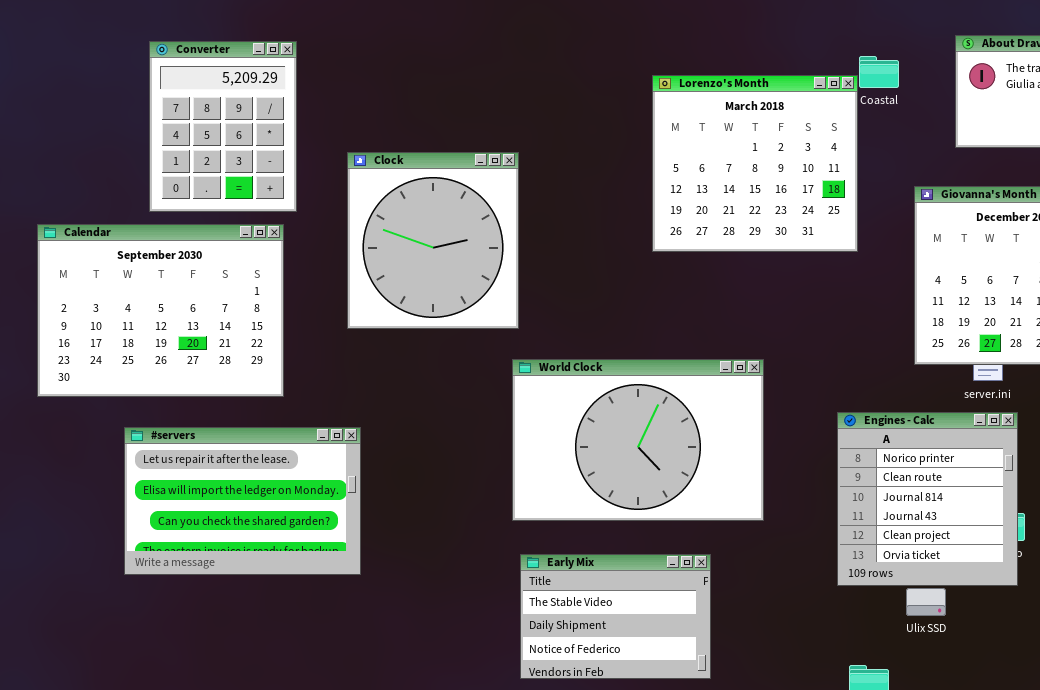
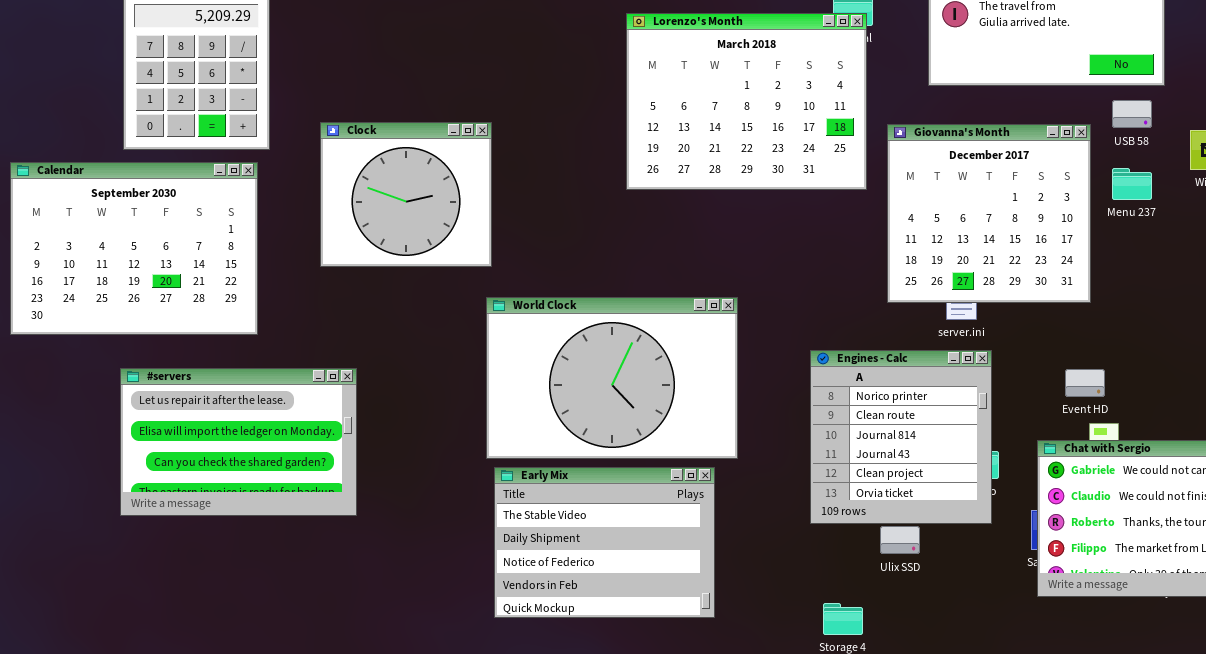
Lorenzo's Month: [652,75,858,252] -> [626,13,867,190], resized
Clock: [347,152,519,329] -> [320,122,492,267], resized
#servers: [124,427,361,575] -> [120,368,357,516], moved
Early Mix: [520,554,711,679] -> [494,467,715,618], resized

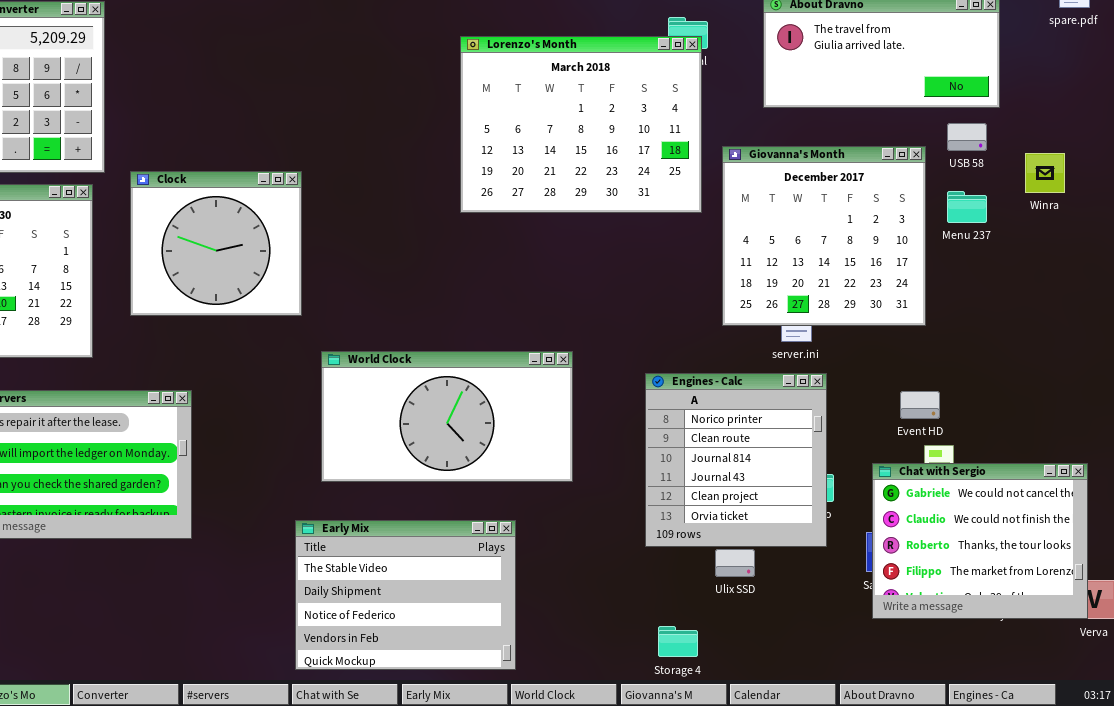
Clock: [320,122,492,267] -> [130,171,302,316], moved
World Clock: [486,297,738,459] -> [321,351,573,482], resized
Early Mix: [494,467,715,618] -> [295,520,516,670], moved

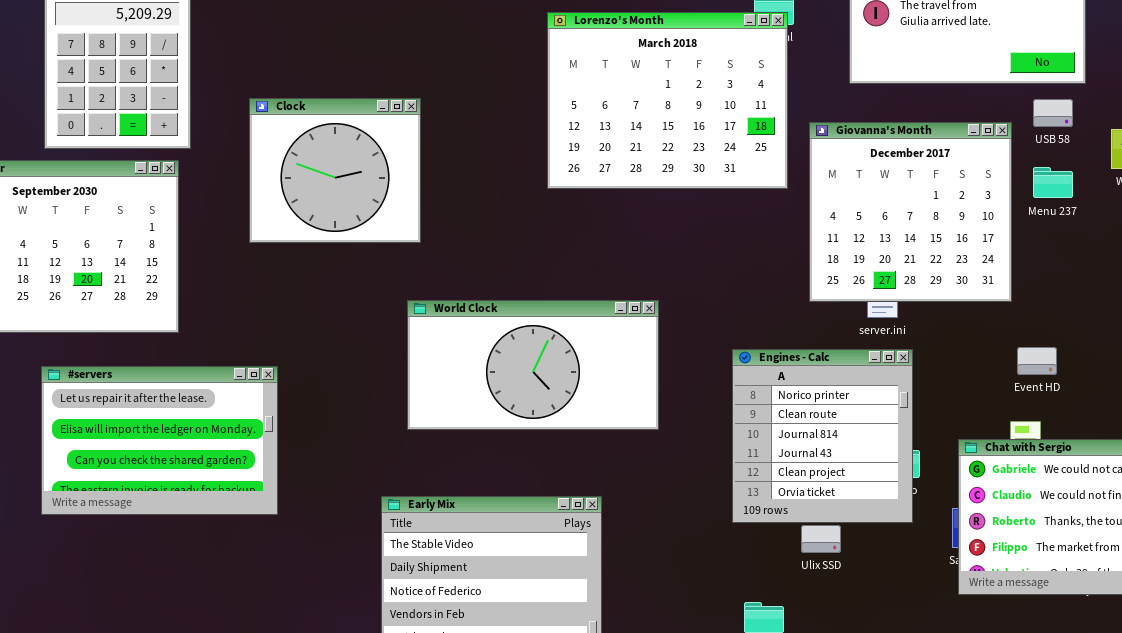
Clock: [130,171,302,316] -> [249,98,421,243], moved
World Clock: [321,351,573,482] -> [407,300,659,430], moved
Event HD: [900,391,940,419] -> [1017,347,1057,375], moved

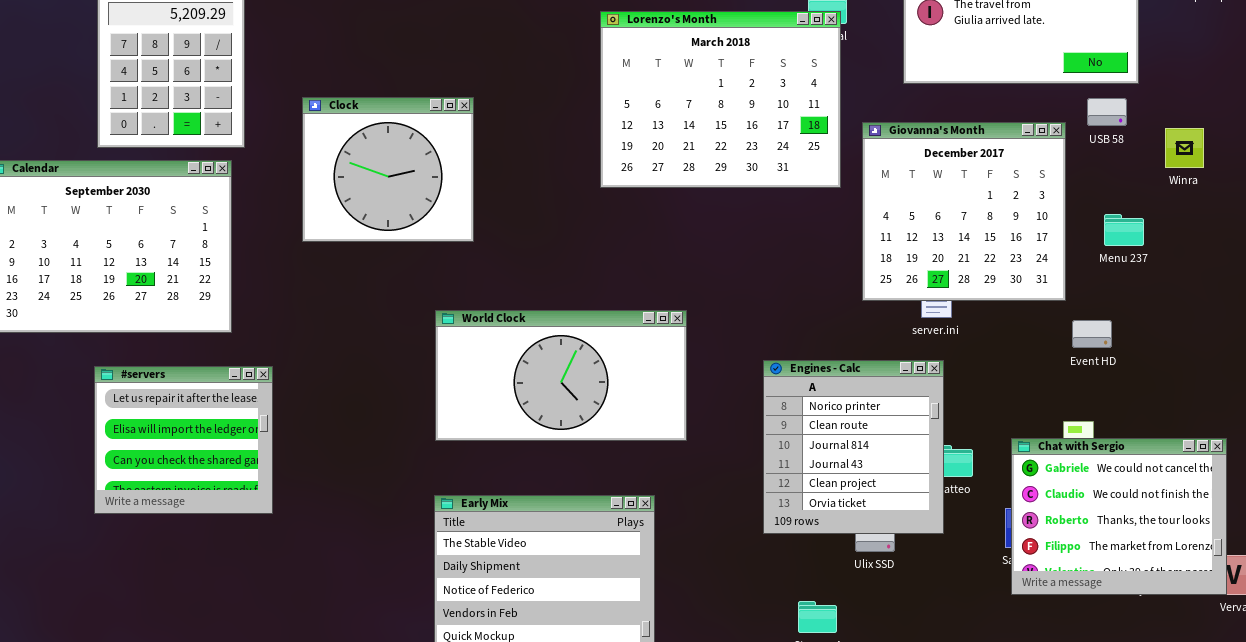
Menu 237: [1033,167,1073,198] -> [1104,214,1144,246], moved
World Clock: [407,300,659,430] -> [435,310,687,441], moved
Event HD: [1017,347,1057,375] -> [1072,320,1112,348], moved
Engines - Calc: [732,349,913,523] -> [763,360,944,534], moved
#servers: [41,366,278,515] -> [94,366,273,514], resized

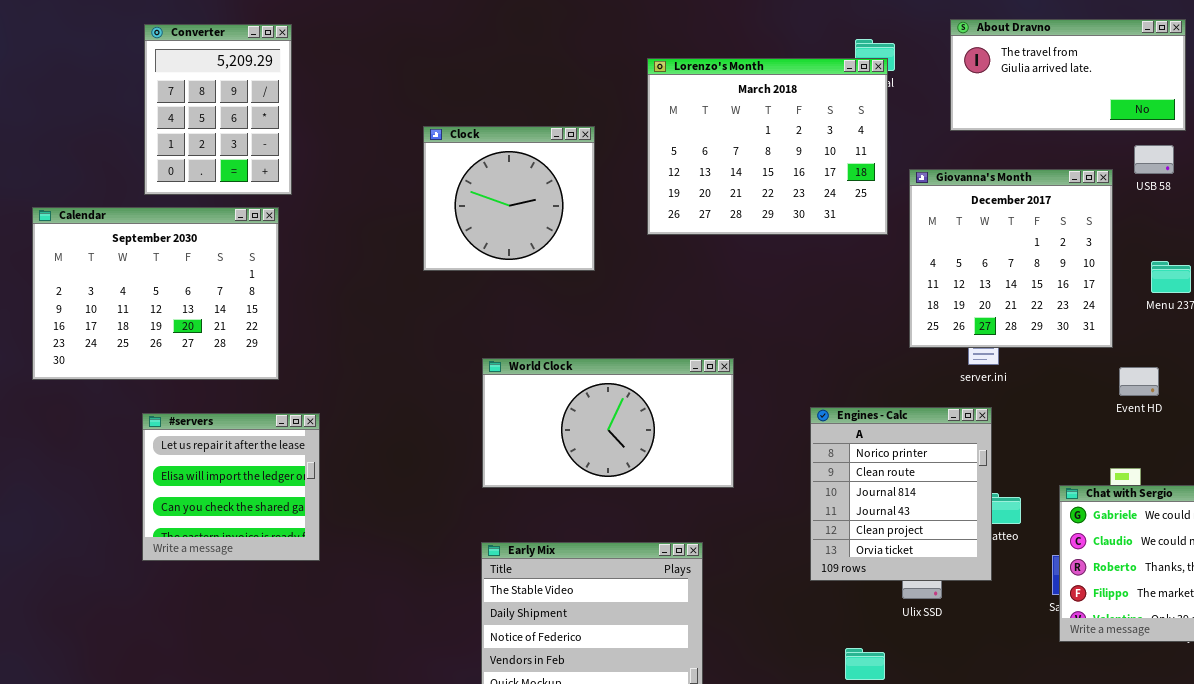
Clock: [302,97,474,242] -> [423,126,595,271], moved

